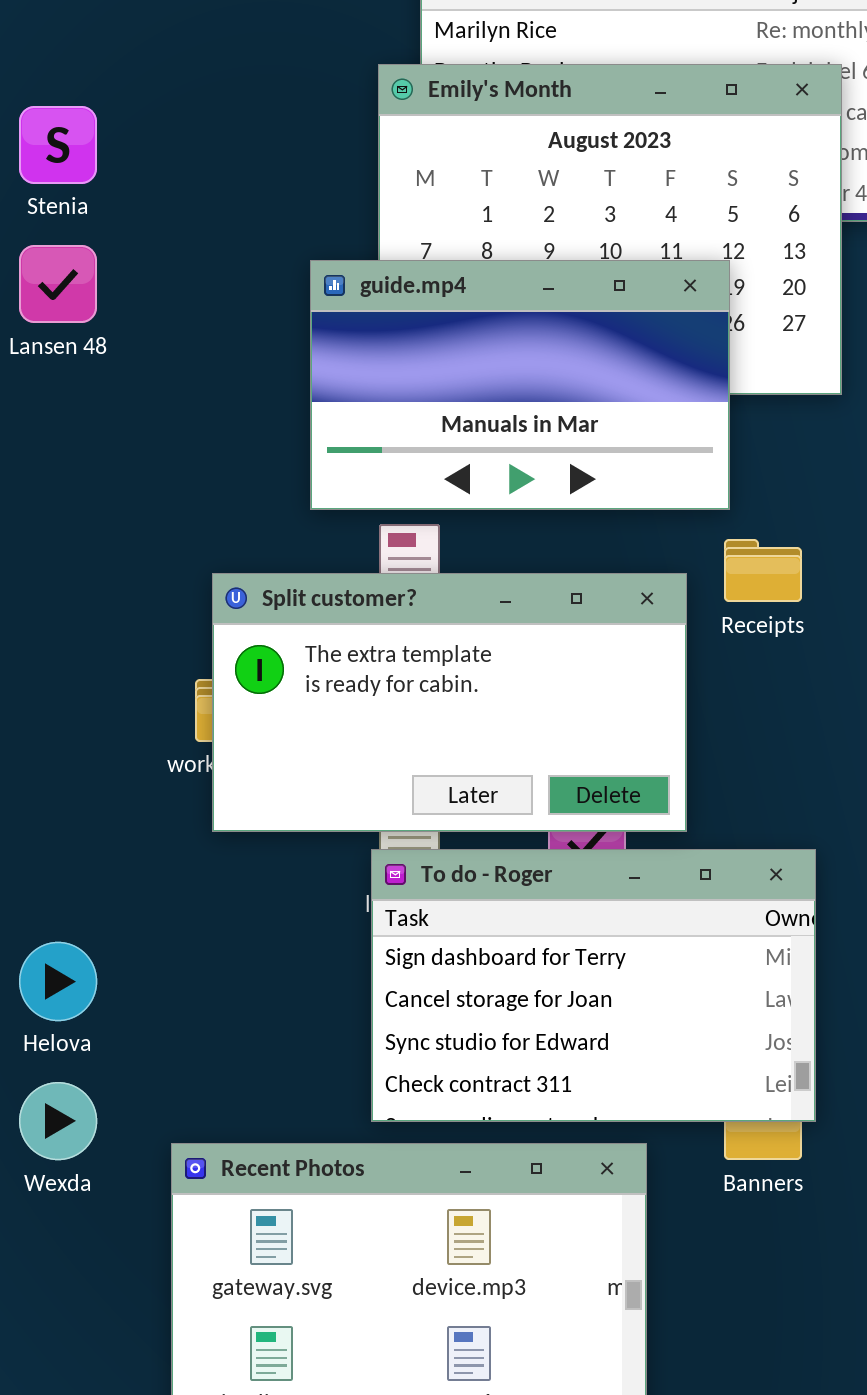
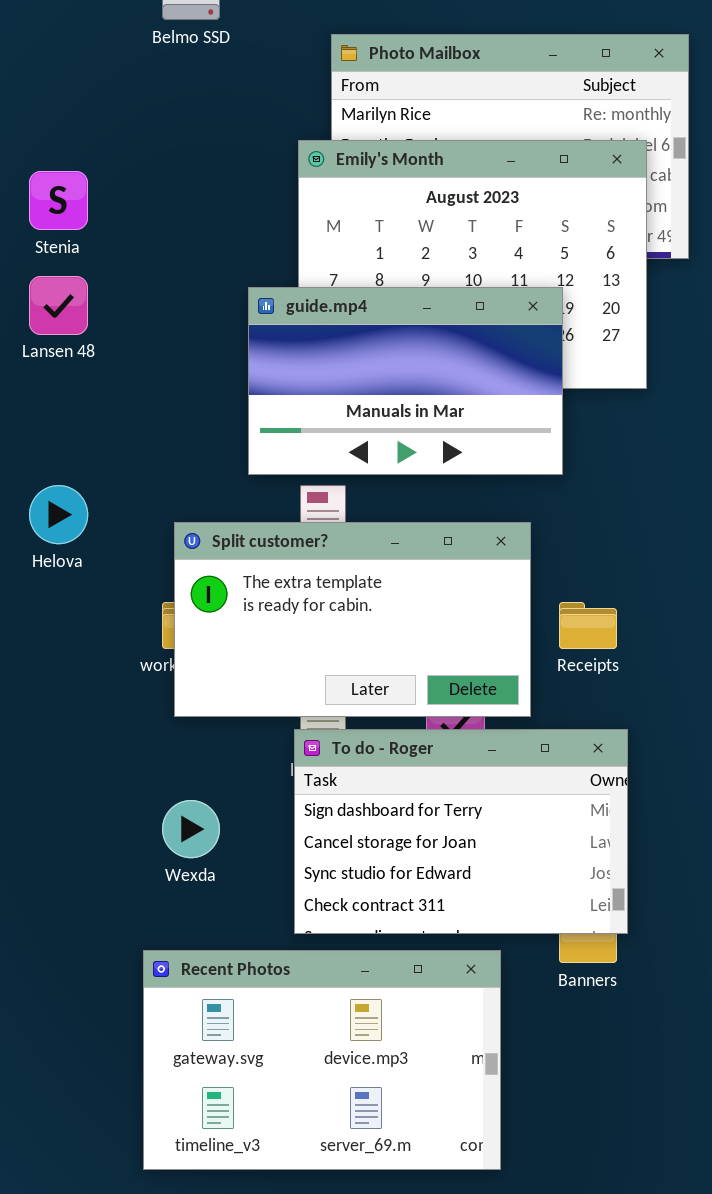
Receipts: [724,539,802,602] -> [559,602,617,649], moved
Helova: [19,942,97,1021] -> [29,485,88,544], moved
Wexda: [19,1082,97,1160] -> [162,800,220,858], moved

